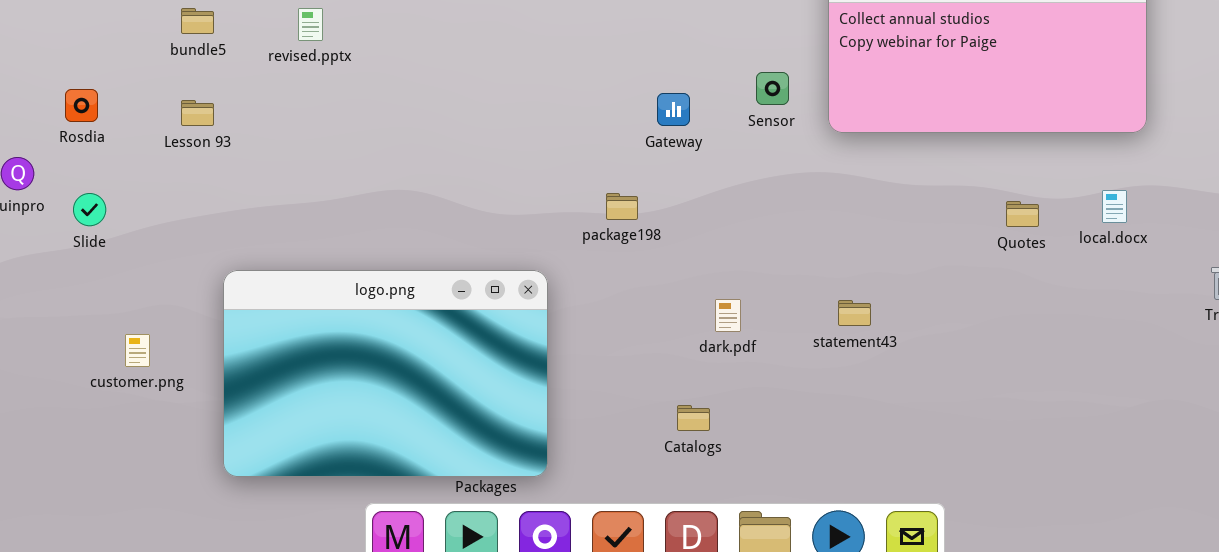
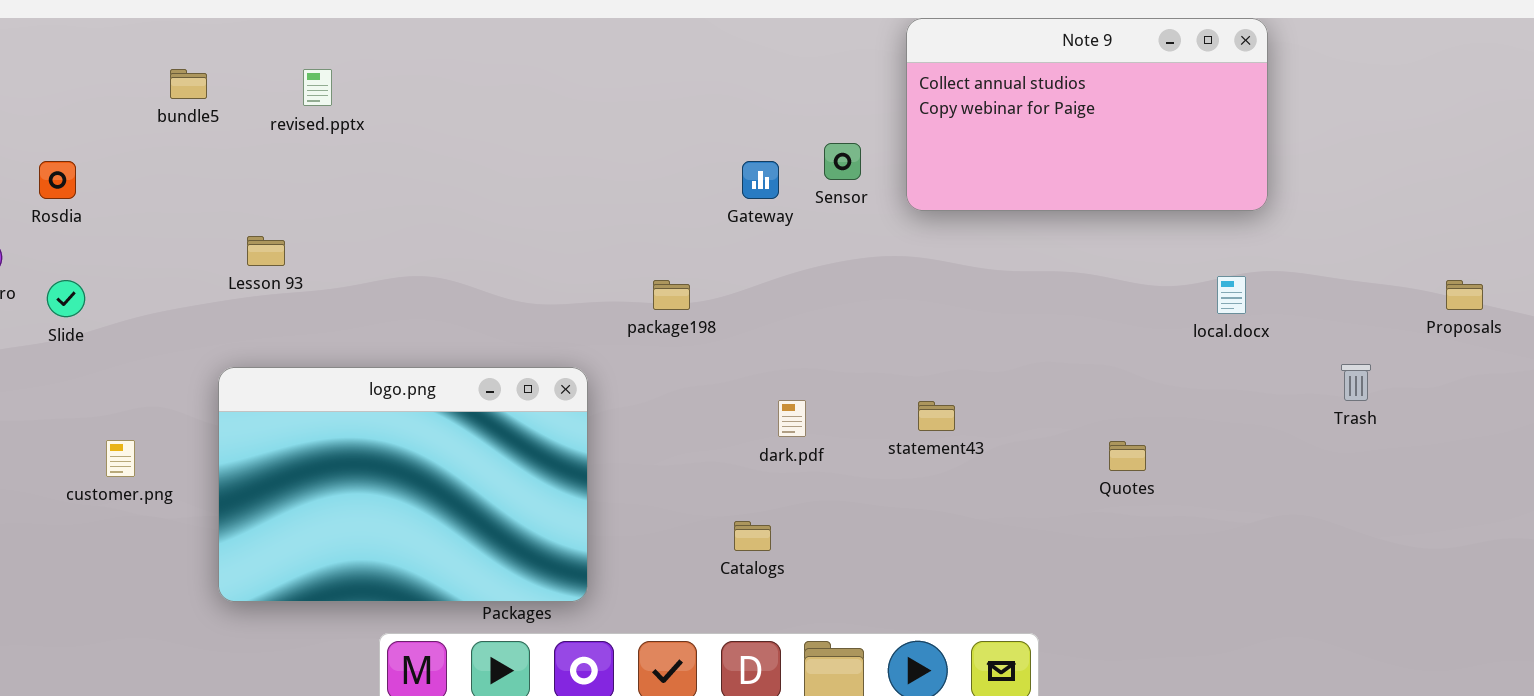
Gateway: [657,93,690,126] -> [742,161,779,199], moved
Lesson 93: [181,100,214,126] -> [247,236,285,266], moved
Quotes: [1006,201,1039,227] -> [1109,441,1146,471], moved

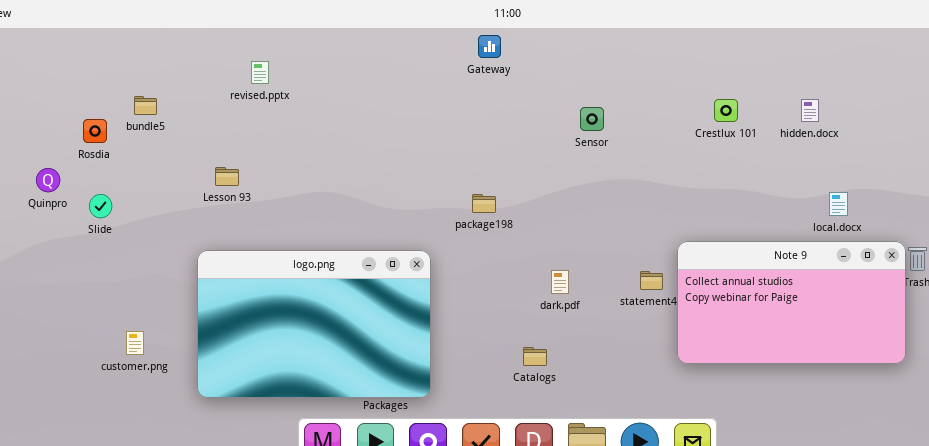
Note 9: [906,18,1268,211] -> [677,241,906,364], moved
bundle5: [170,69,207,99] -> [134,96,157,115], moved
Gateway: [742,161,779,199] -> [478,35,501,58], moved
customer.png: [106,440,135,477] -> [126,331,144,355], moved

